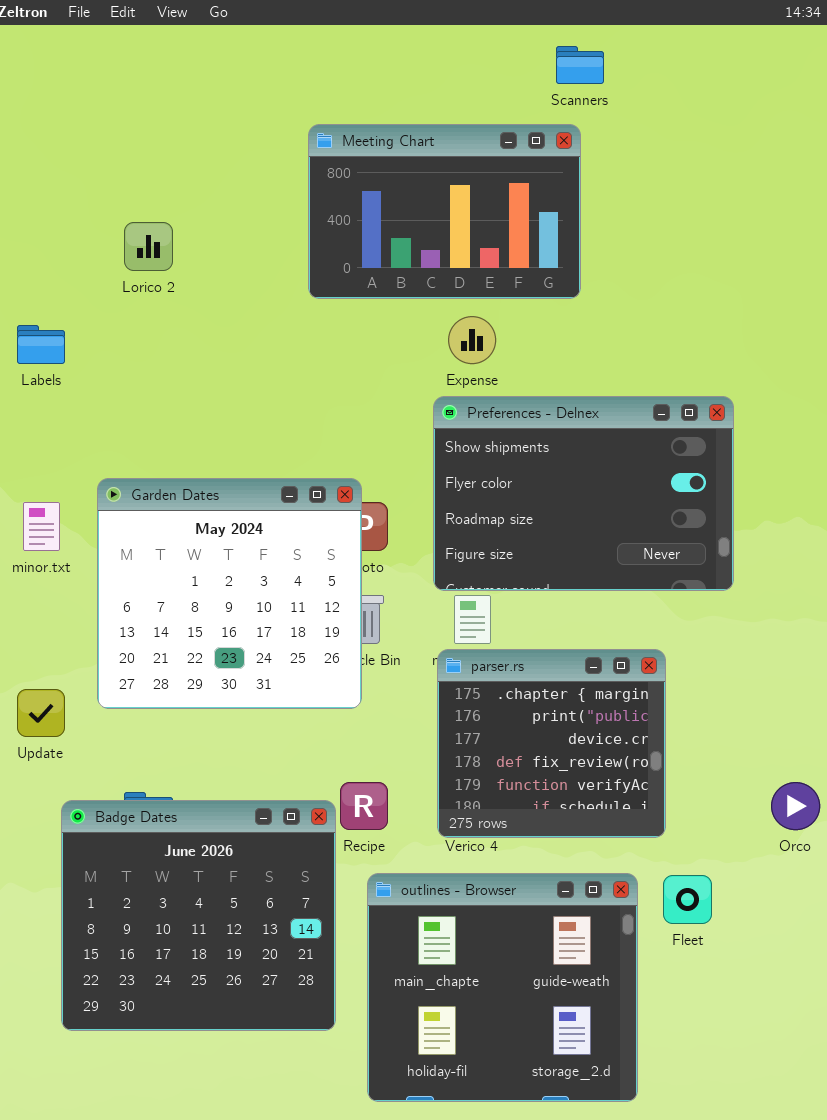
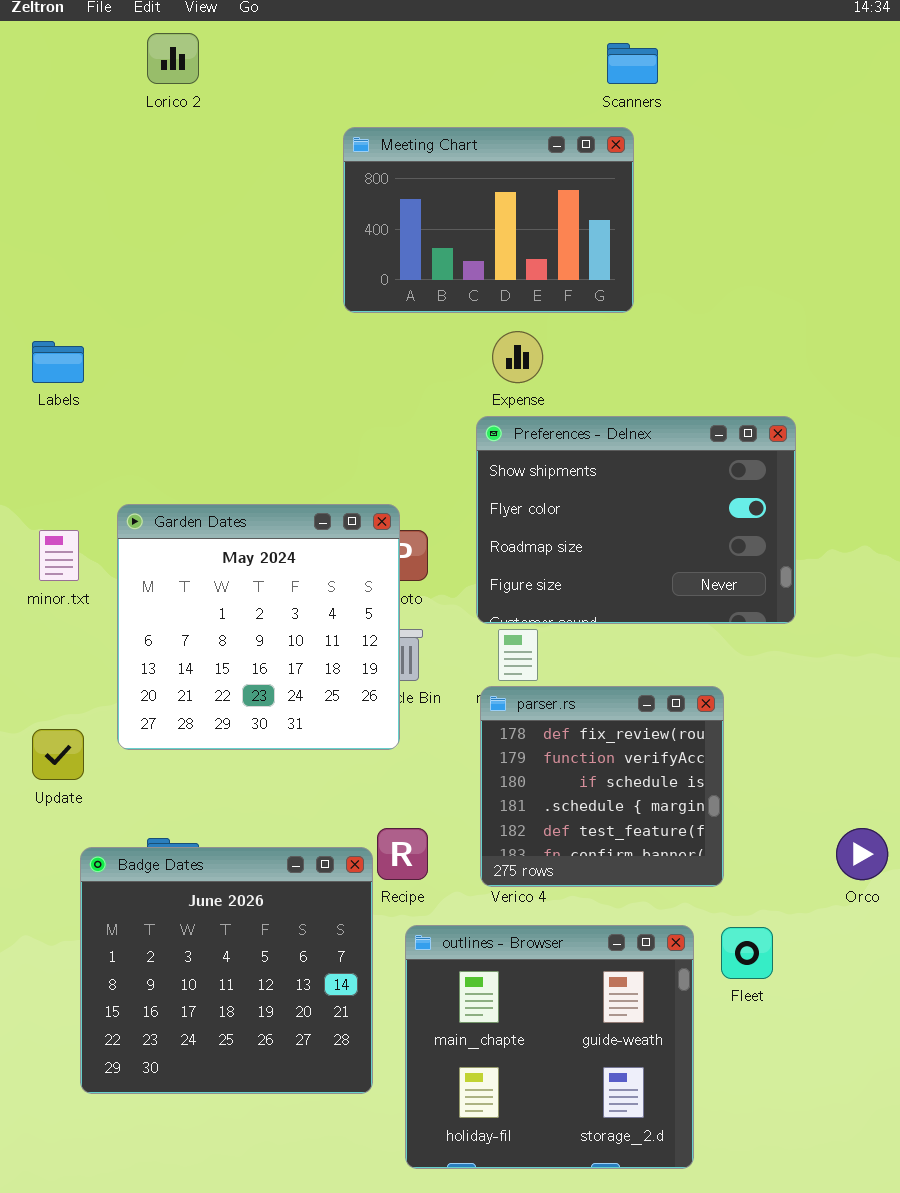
Lorico 2: [124,222,173,271] -> [147,33,199,84], moved
parser.rs: [437,649,666,838] -> [480,686,724,887], scrolled down 3 rows

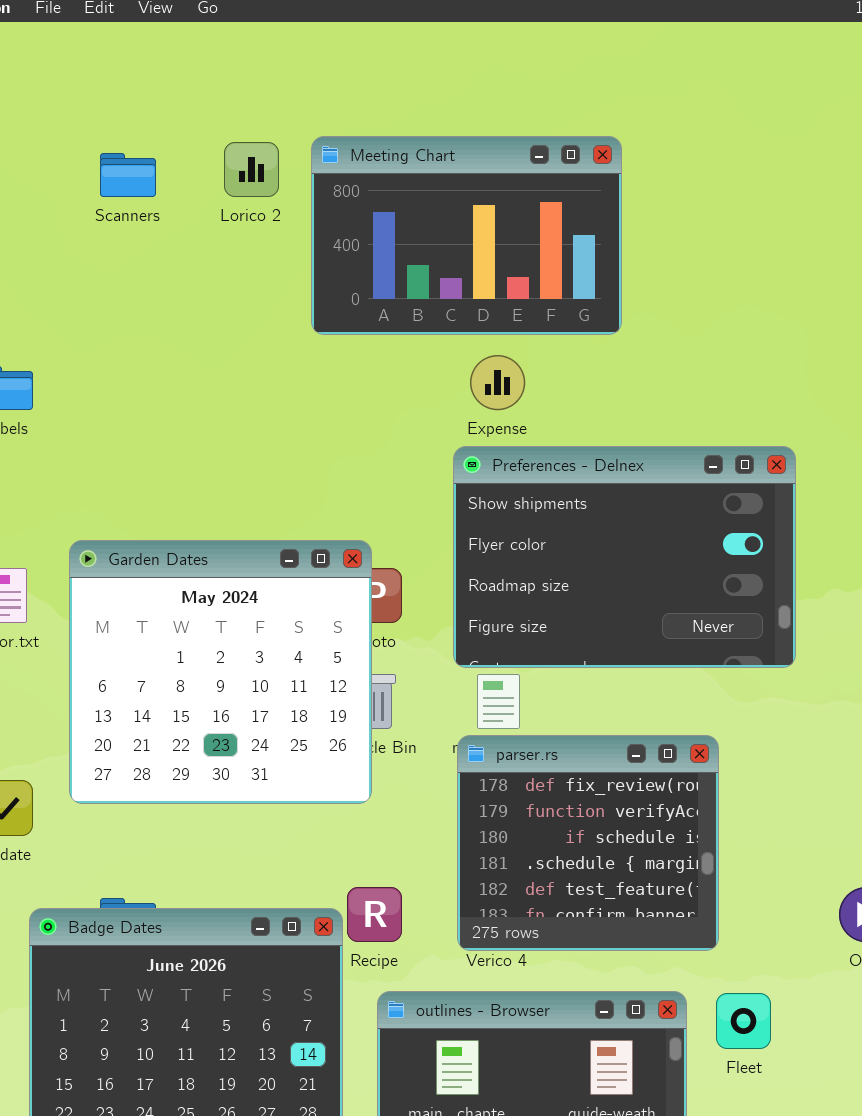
Lorico 2: [147,33,199,84] -> [224,142,279,197], moved
Scanners: [607,43,658,84] -> [100,153,156,197], moved

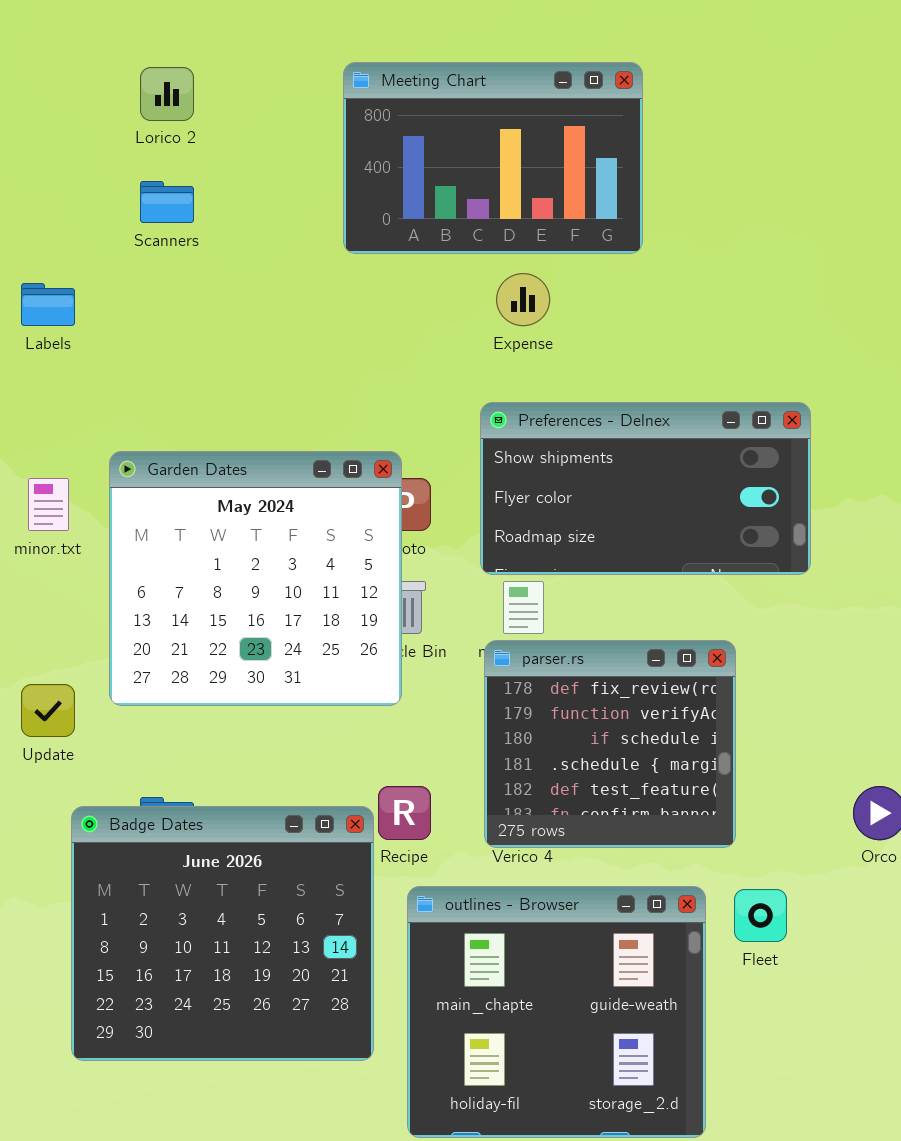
Lorico 2: [224,142,279,197] -> [140,67,194,121], moved
Scanners: [100,153,156,197] -> [140,181,194,223], moved
Preferences - Delnex: [453,446,796,668] -> [480,402,811,575], resized

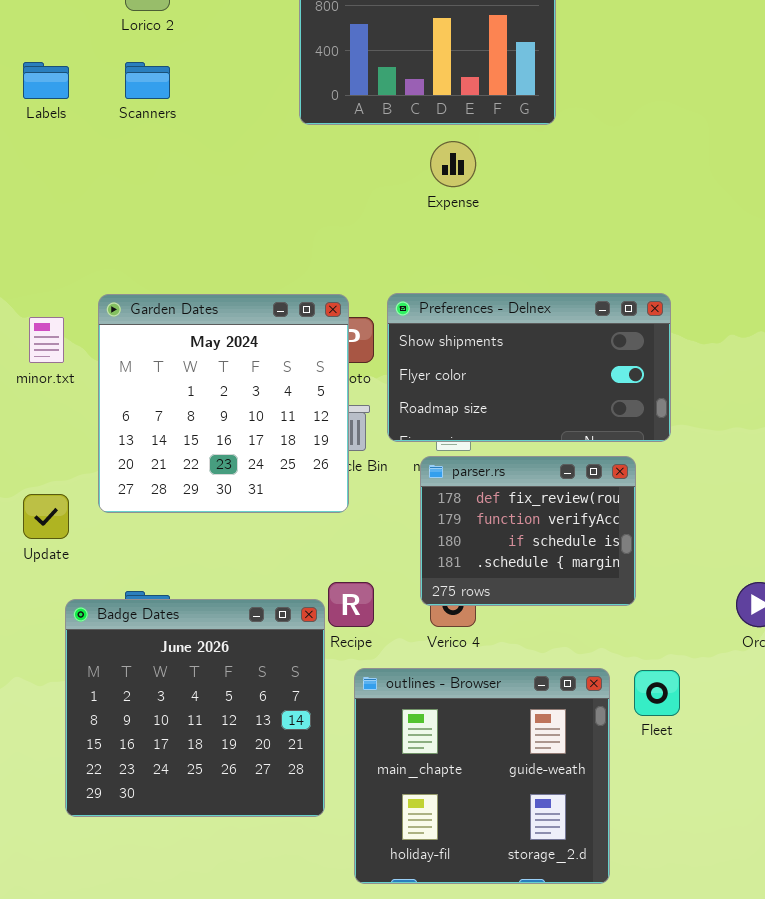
Labels: [21,283,75,326] -> [23,62,69,99], moved
Preferences - Delnex: [480,402,811,575] -> [387,293,671,442], moved
parser.rs: [484,640,736,848] -> [420,456,636,606], resized

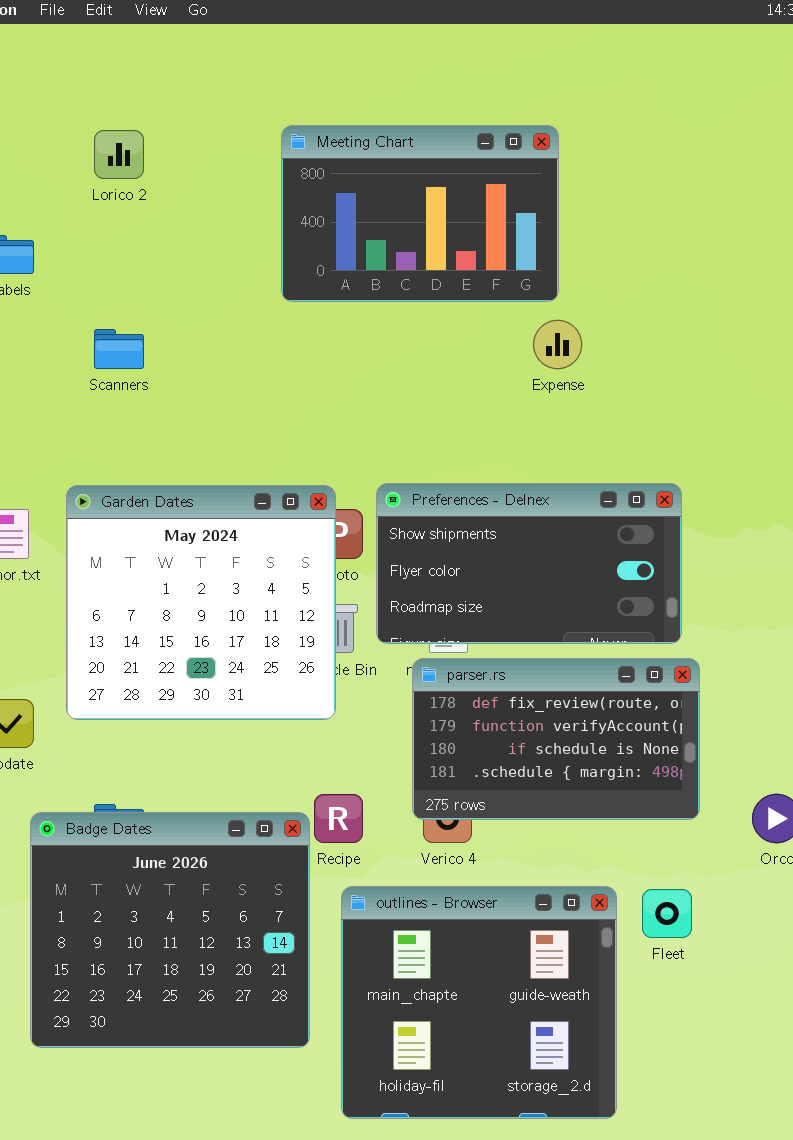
Scanners: [125,62,170,99] -> [94,329,144,369], moved
Expense: [430,141,476,187] -> [533,320,582,369], moved
parser.rs: [420,456,636,606] -> [412,658,700,820], resized

